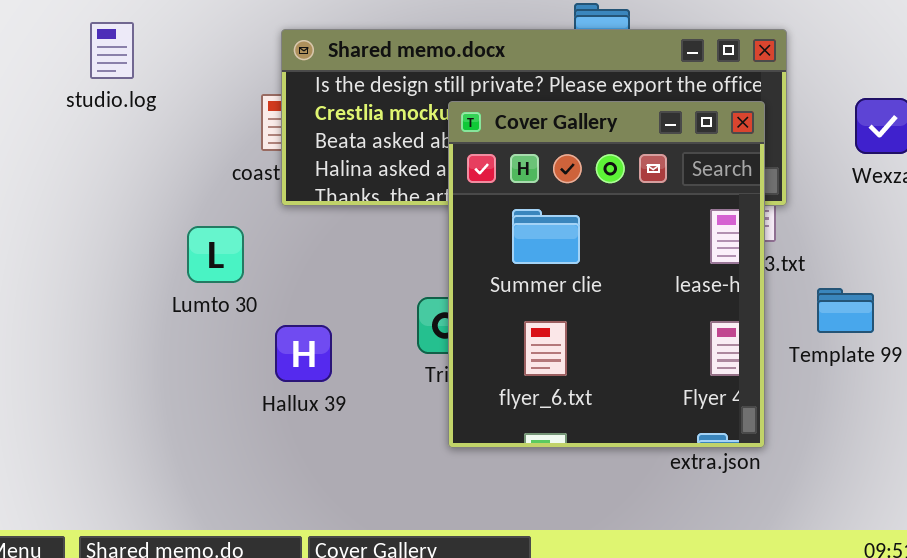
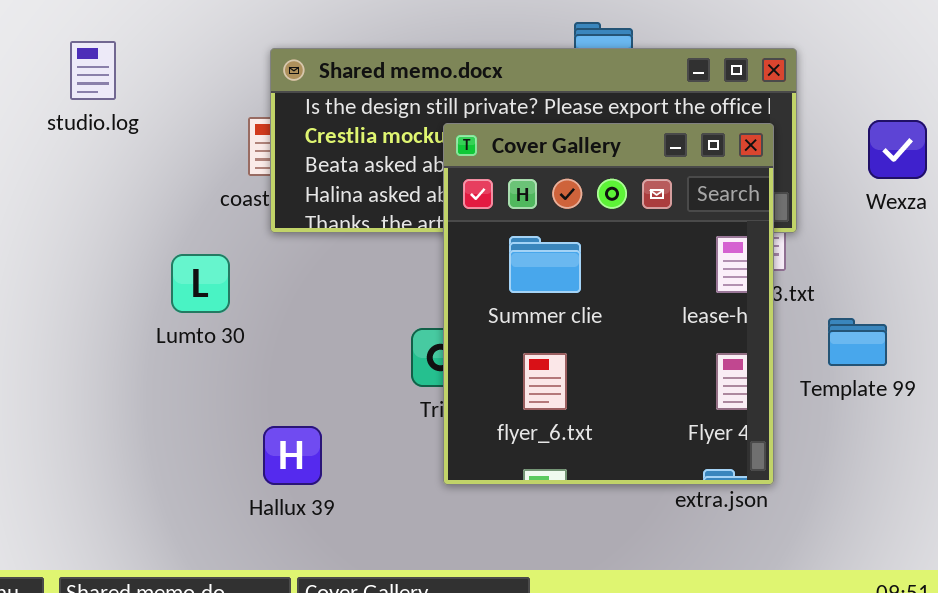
Hallux 39: [275,325,332,382] -> [263,426,322,485], moved

